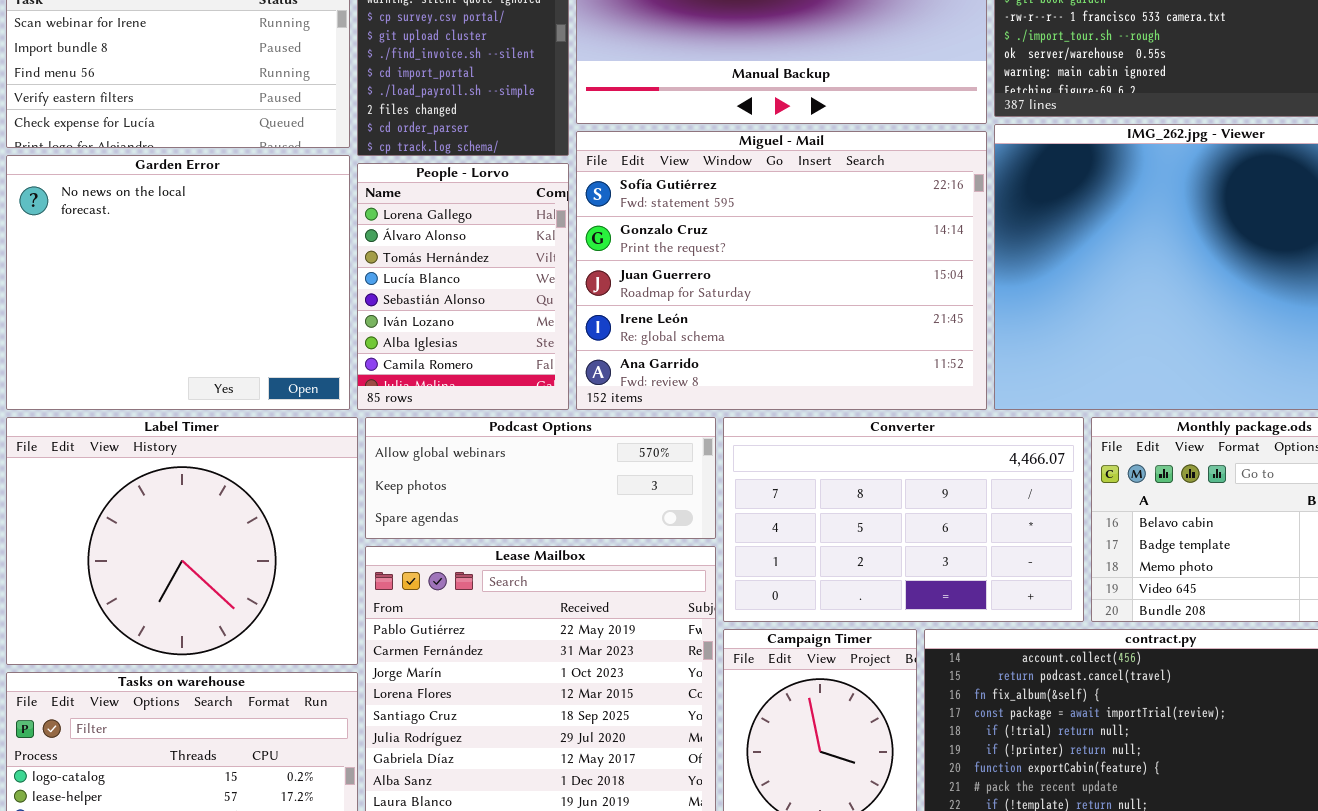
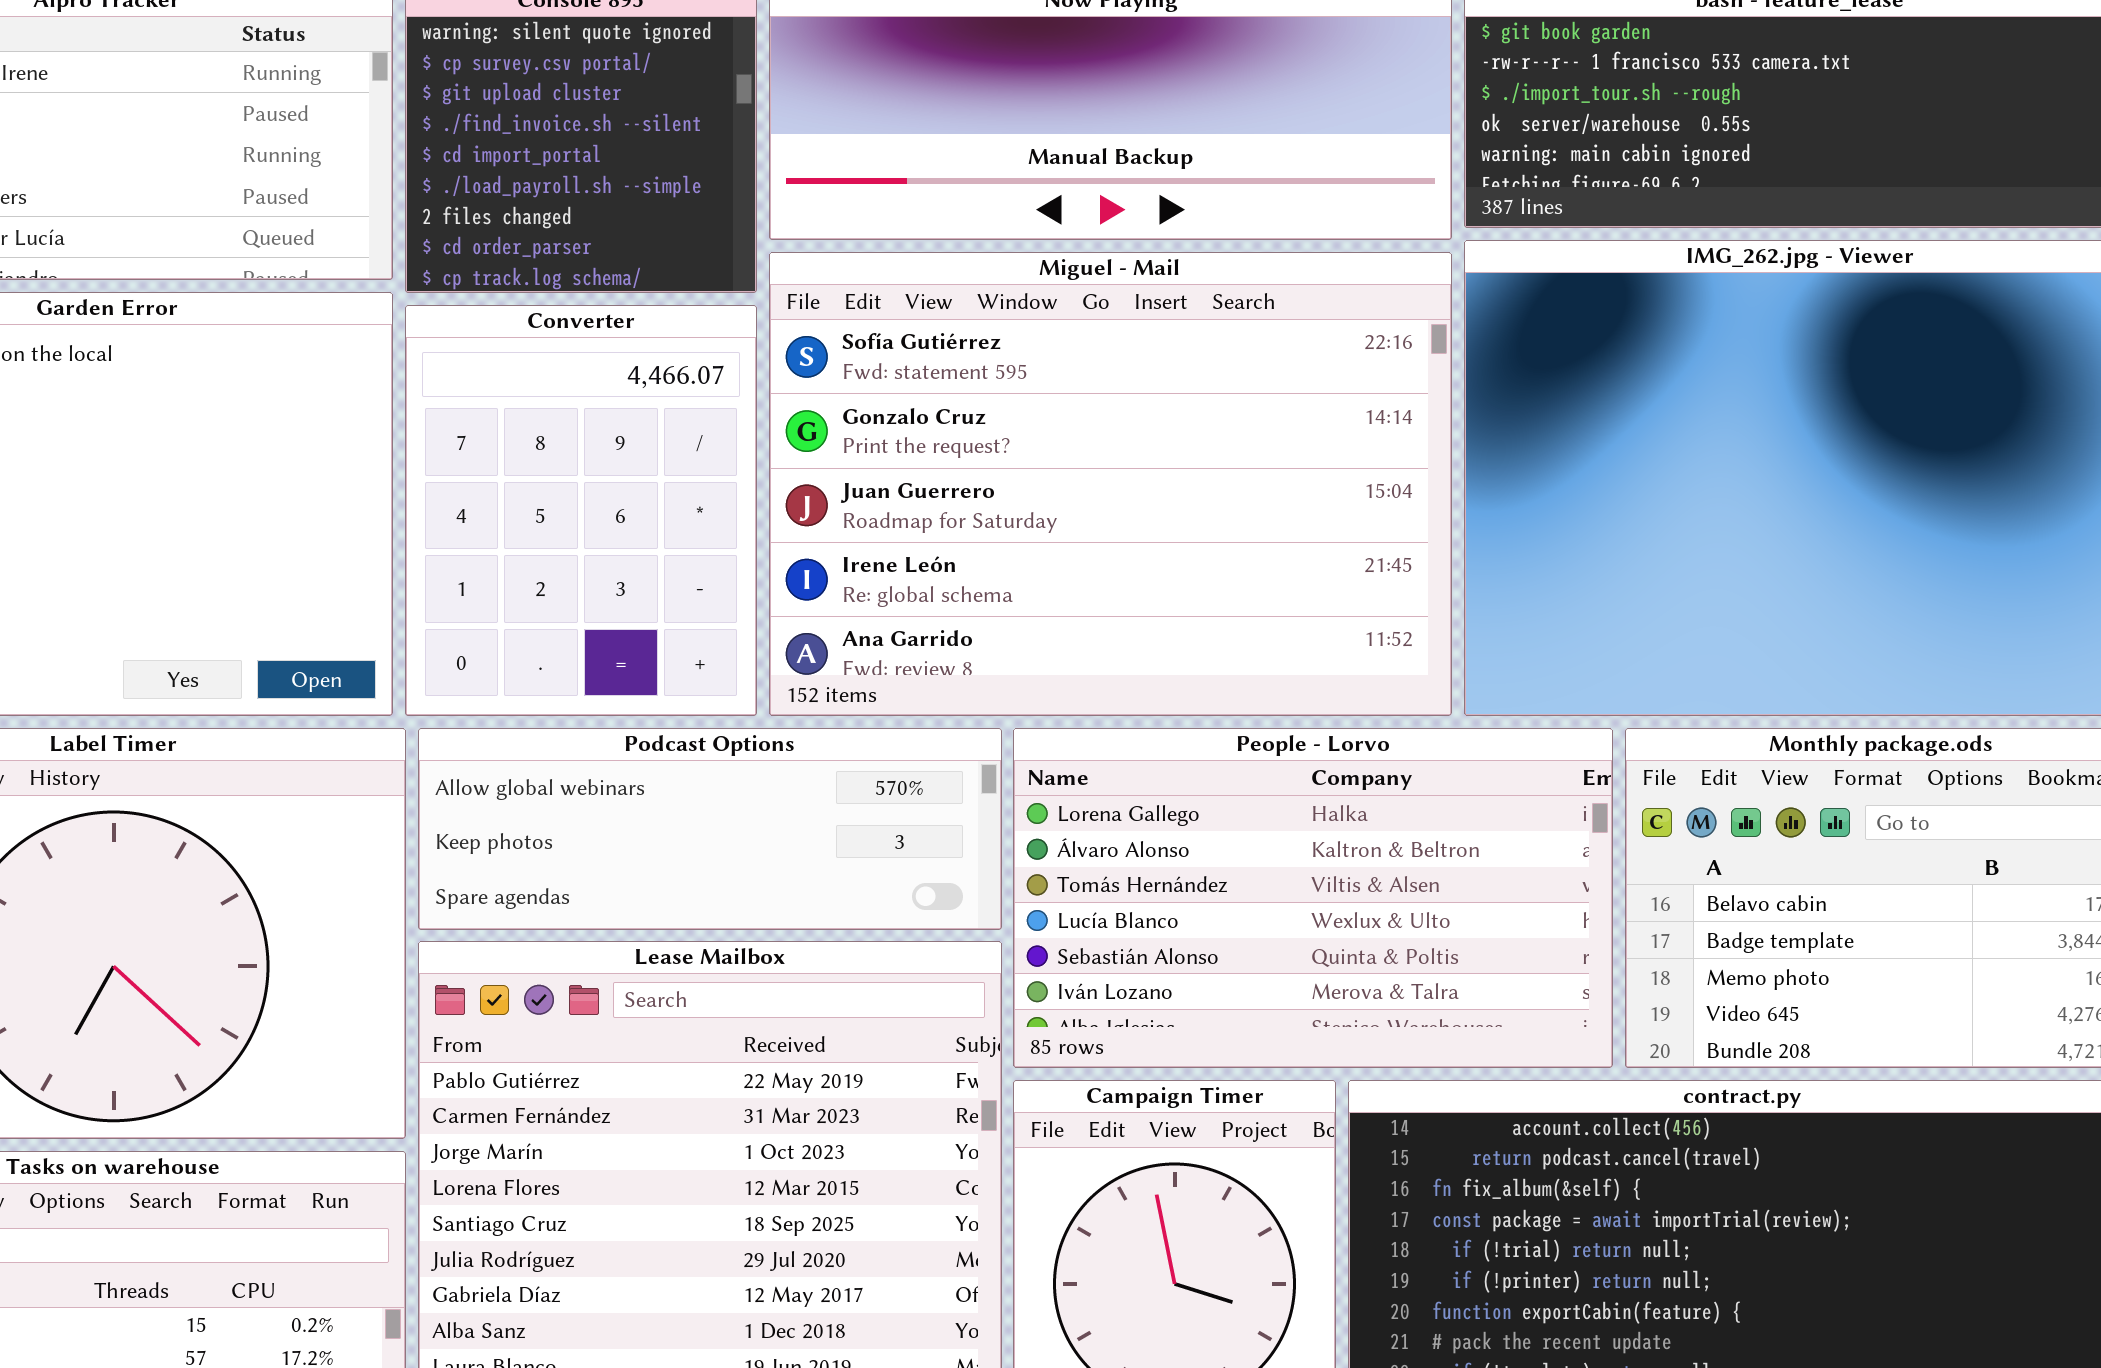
People - Lorvo: [357,163,569,410] -> [1013,728,1613,1068], moved, resized
Converter: [723,417,1084,622] -> [405,305,757,716], moved, resized

